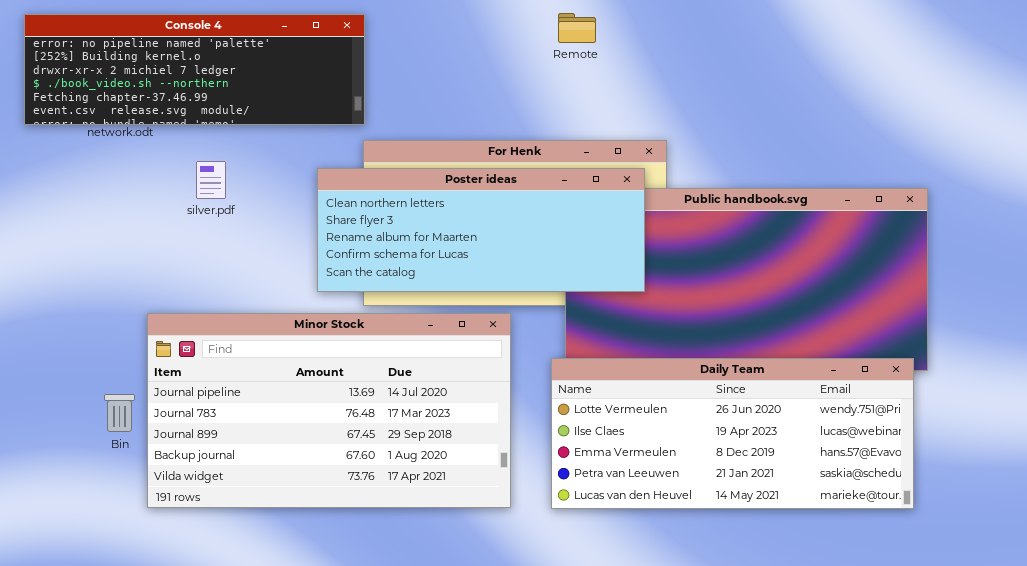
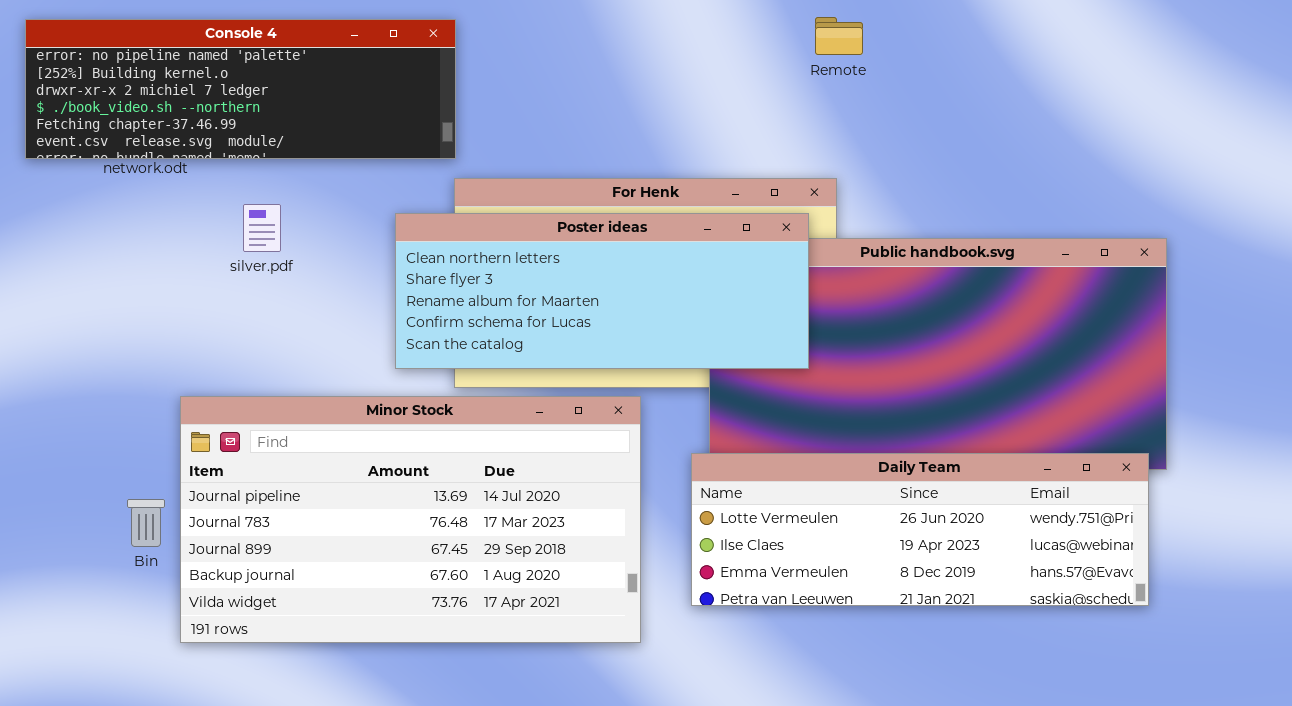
Remote: [558,13,596,43] -> [815,17,863,55], moved
Daily Team: [551,358,914,509] -> [691,453,1149,606], resized

